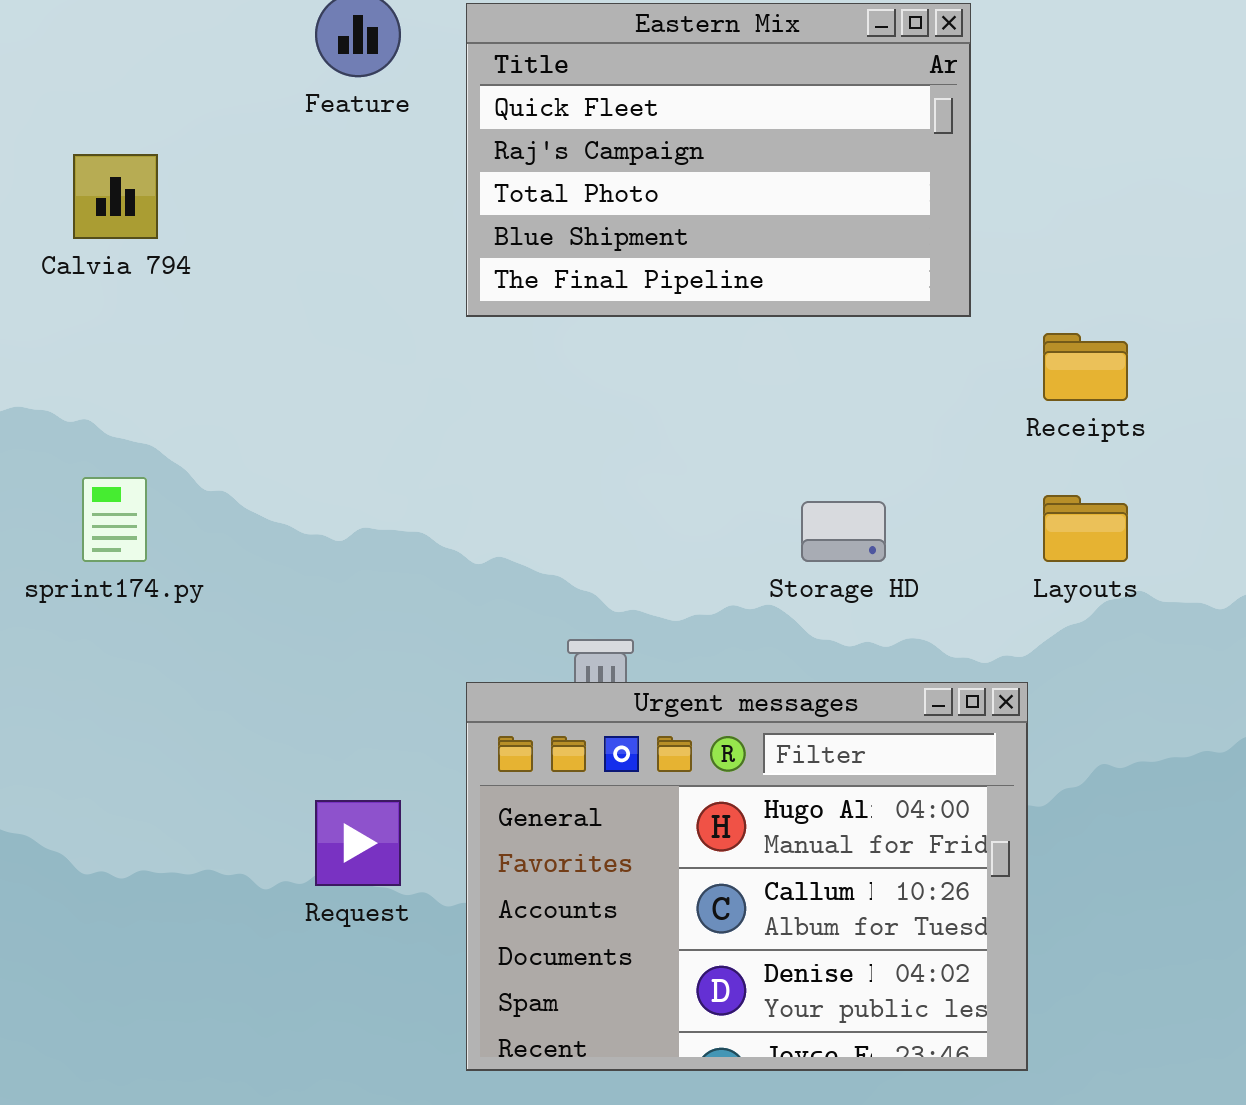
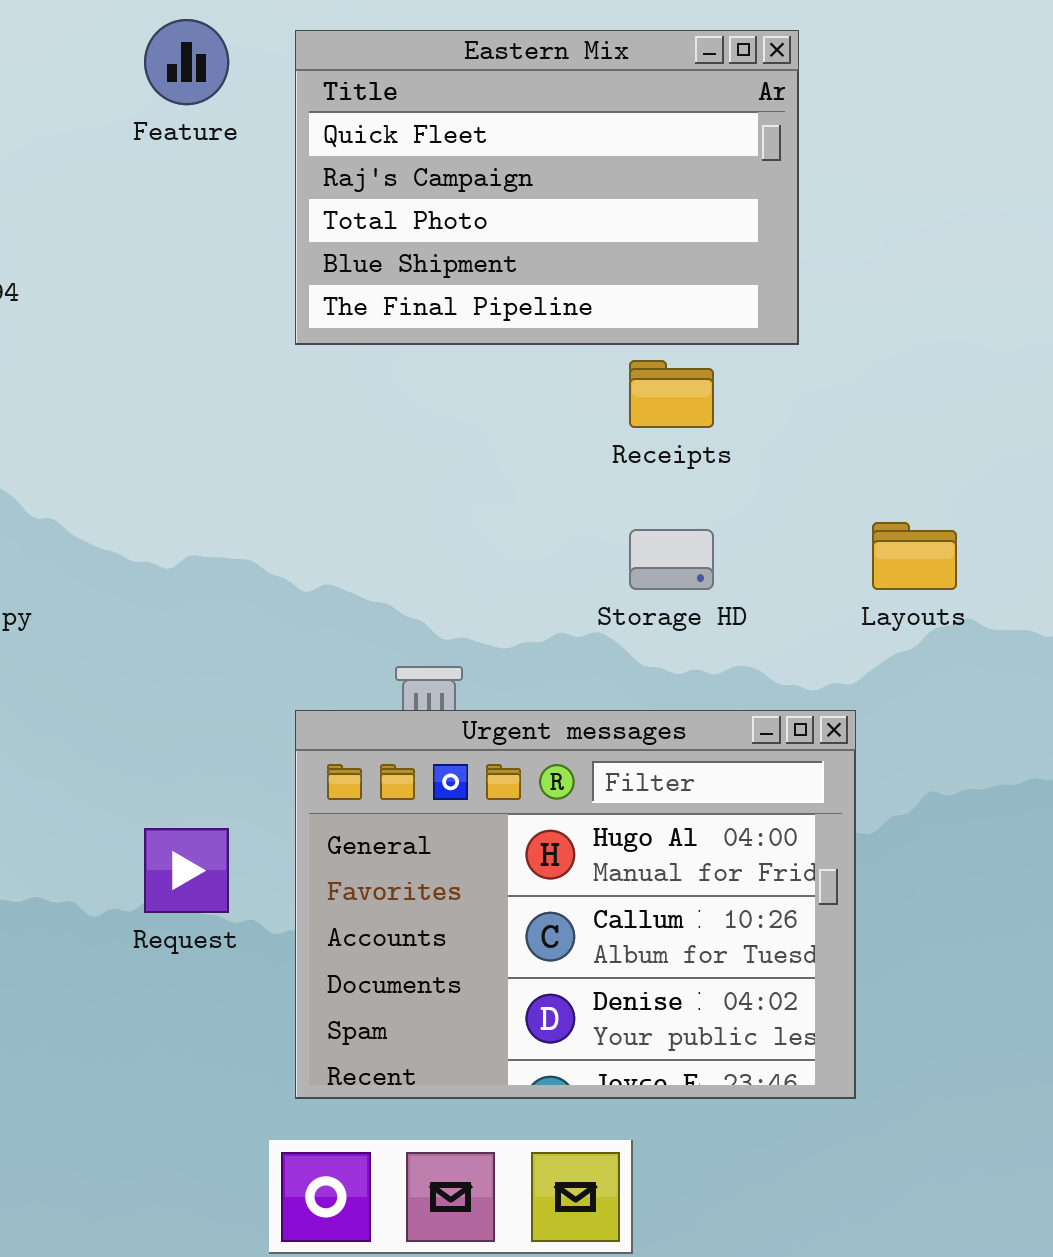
Receipts: [1043,333,1128,401] -> [629,360,714,428], moved

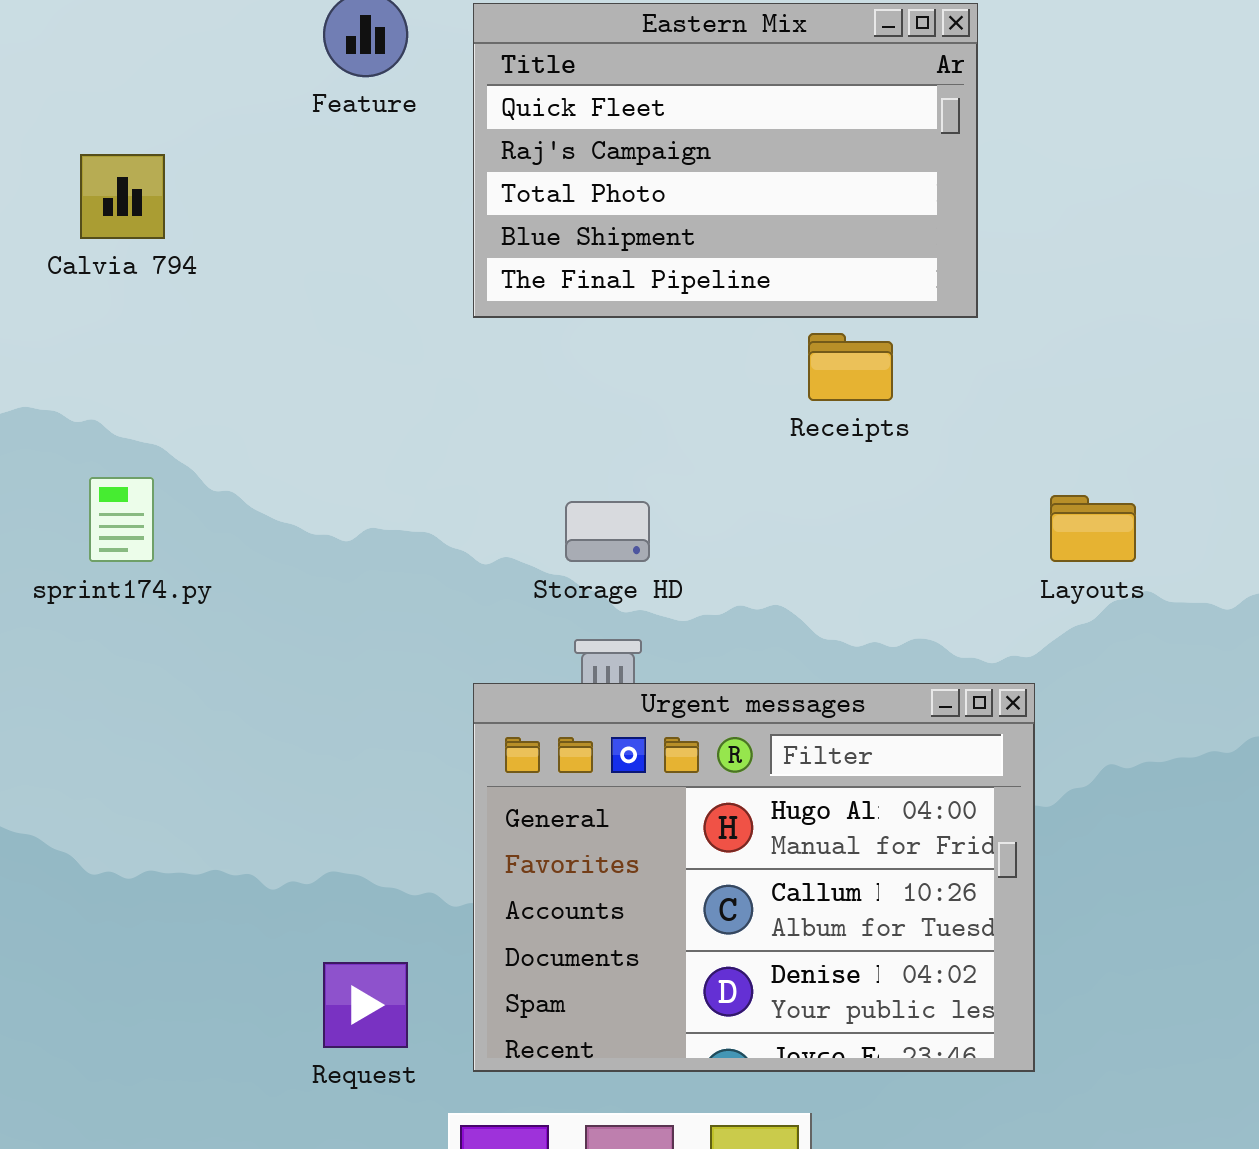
Storage HD: [629,529,714,590] -> [565,501,650,562], moved
Request: [144,828,229,913] -> [323,962,408,1048], moved

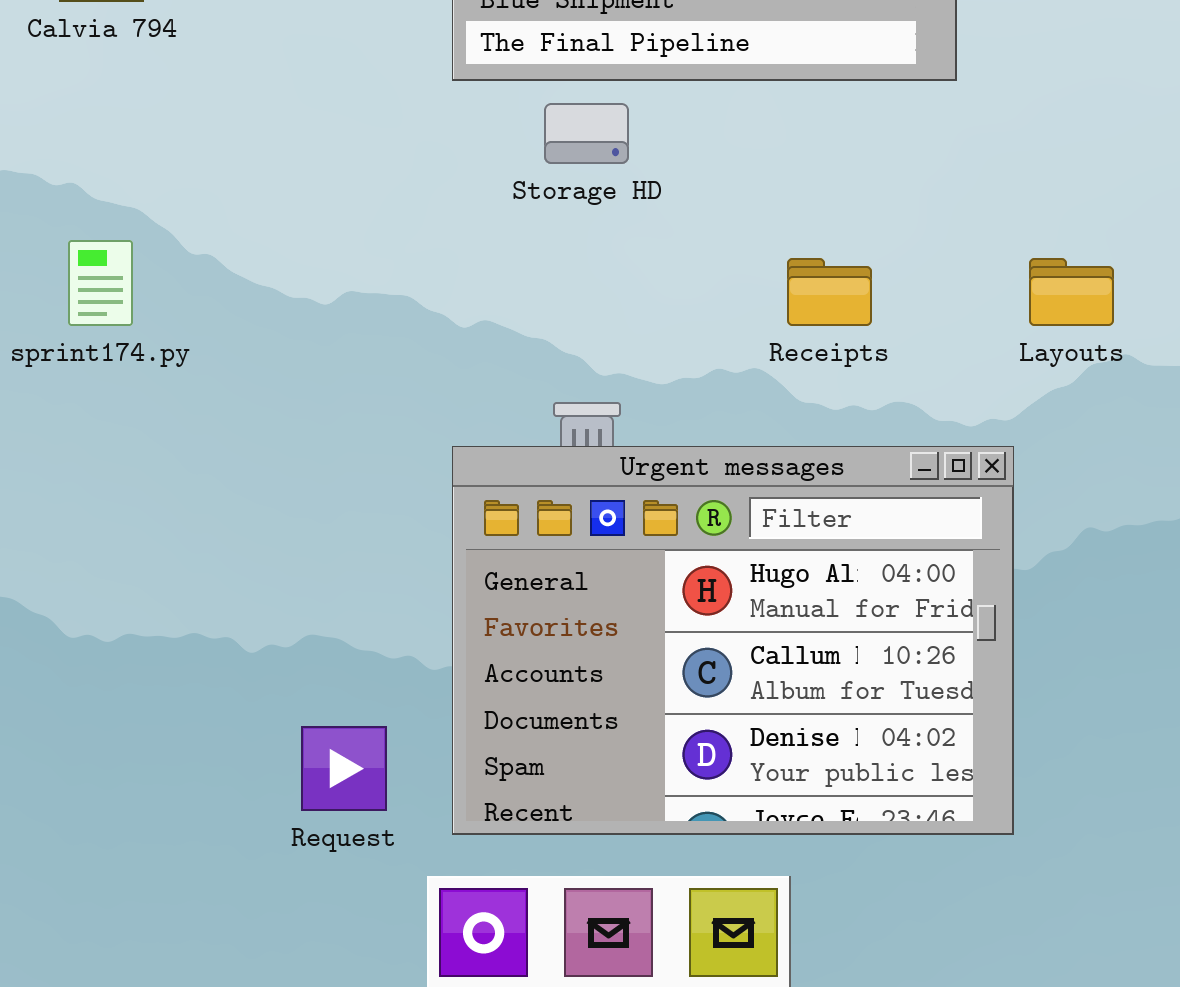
Receipts: [808,333,893,401] -> [787,258,872,326], moved
Storage HD: [565,501,650,562] -> [544,103,629,164], moved

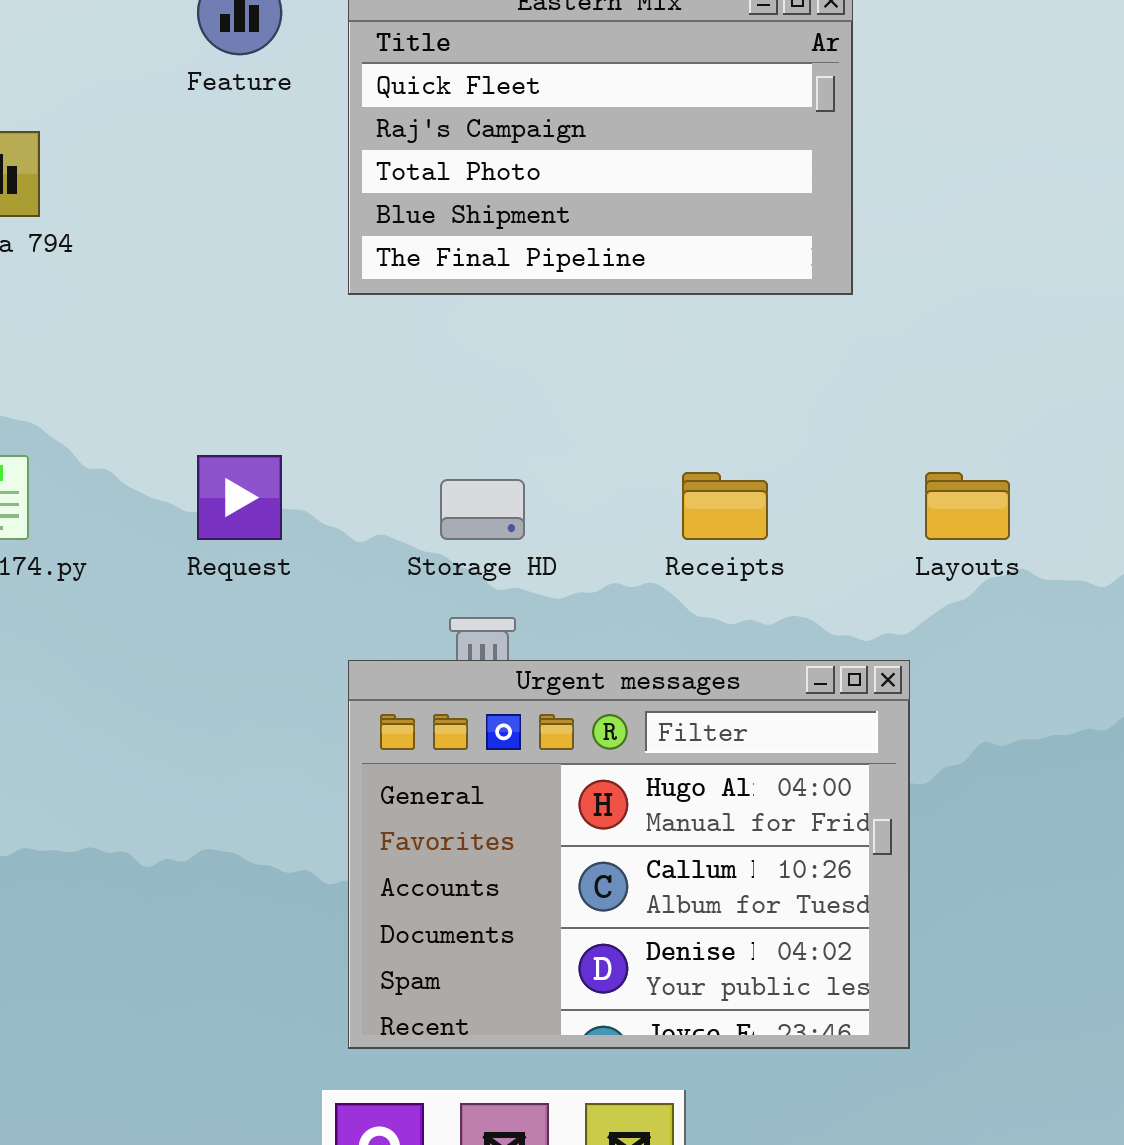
Storage HD: [544,103,629,164] -> [440,479,525,540], moved
Request: [301,726,387,811] -> [197,455,282,540], moved

